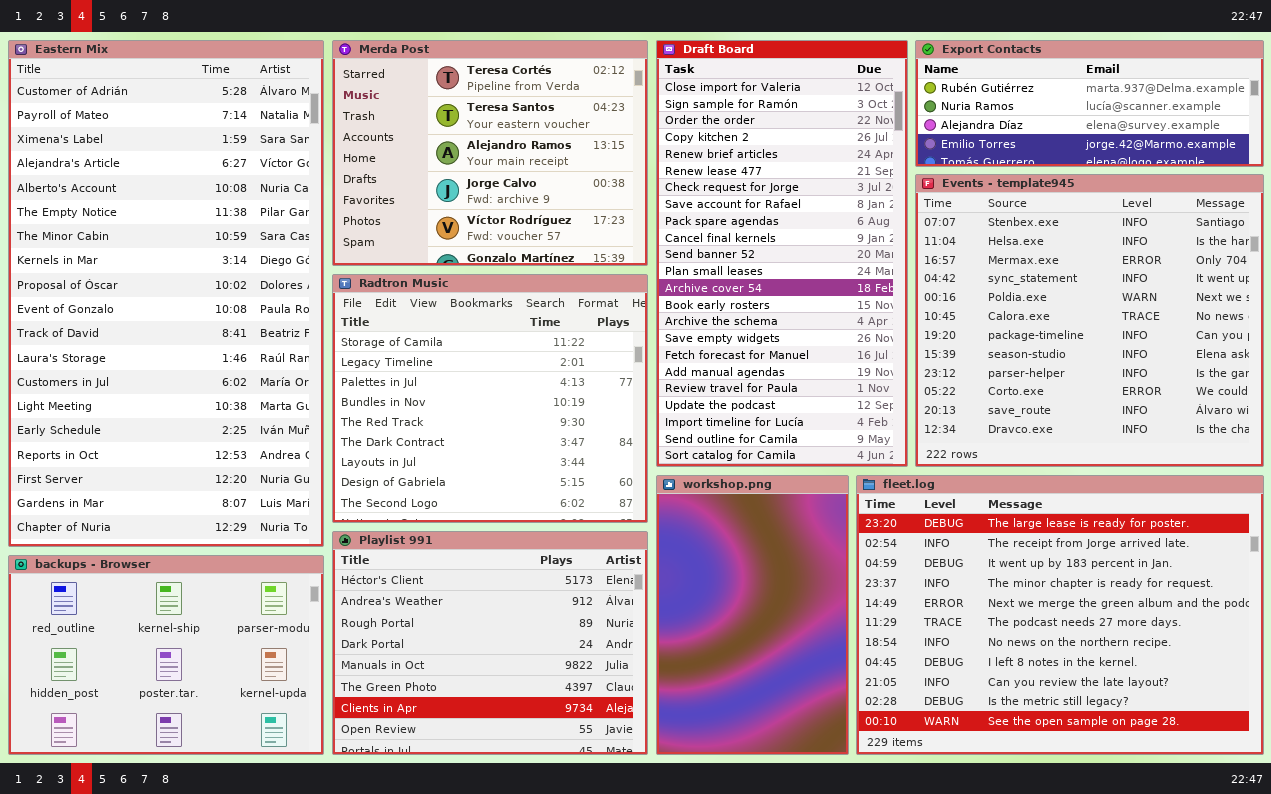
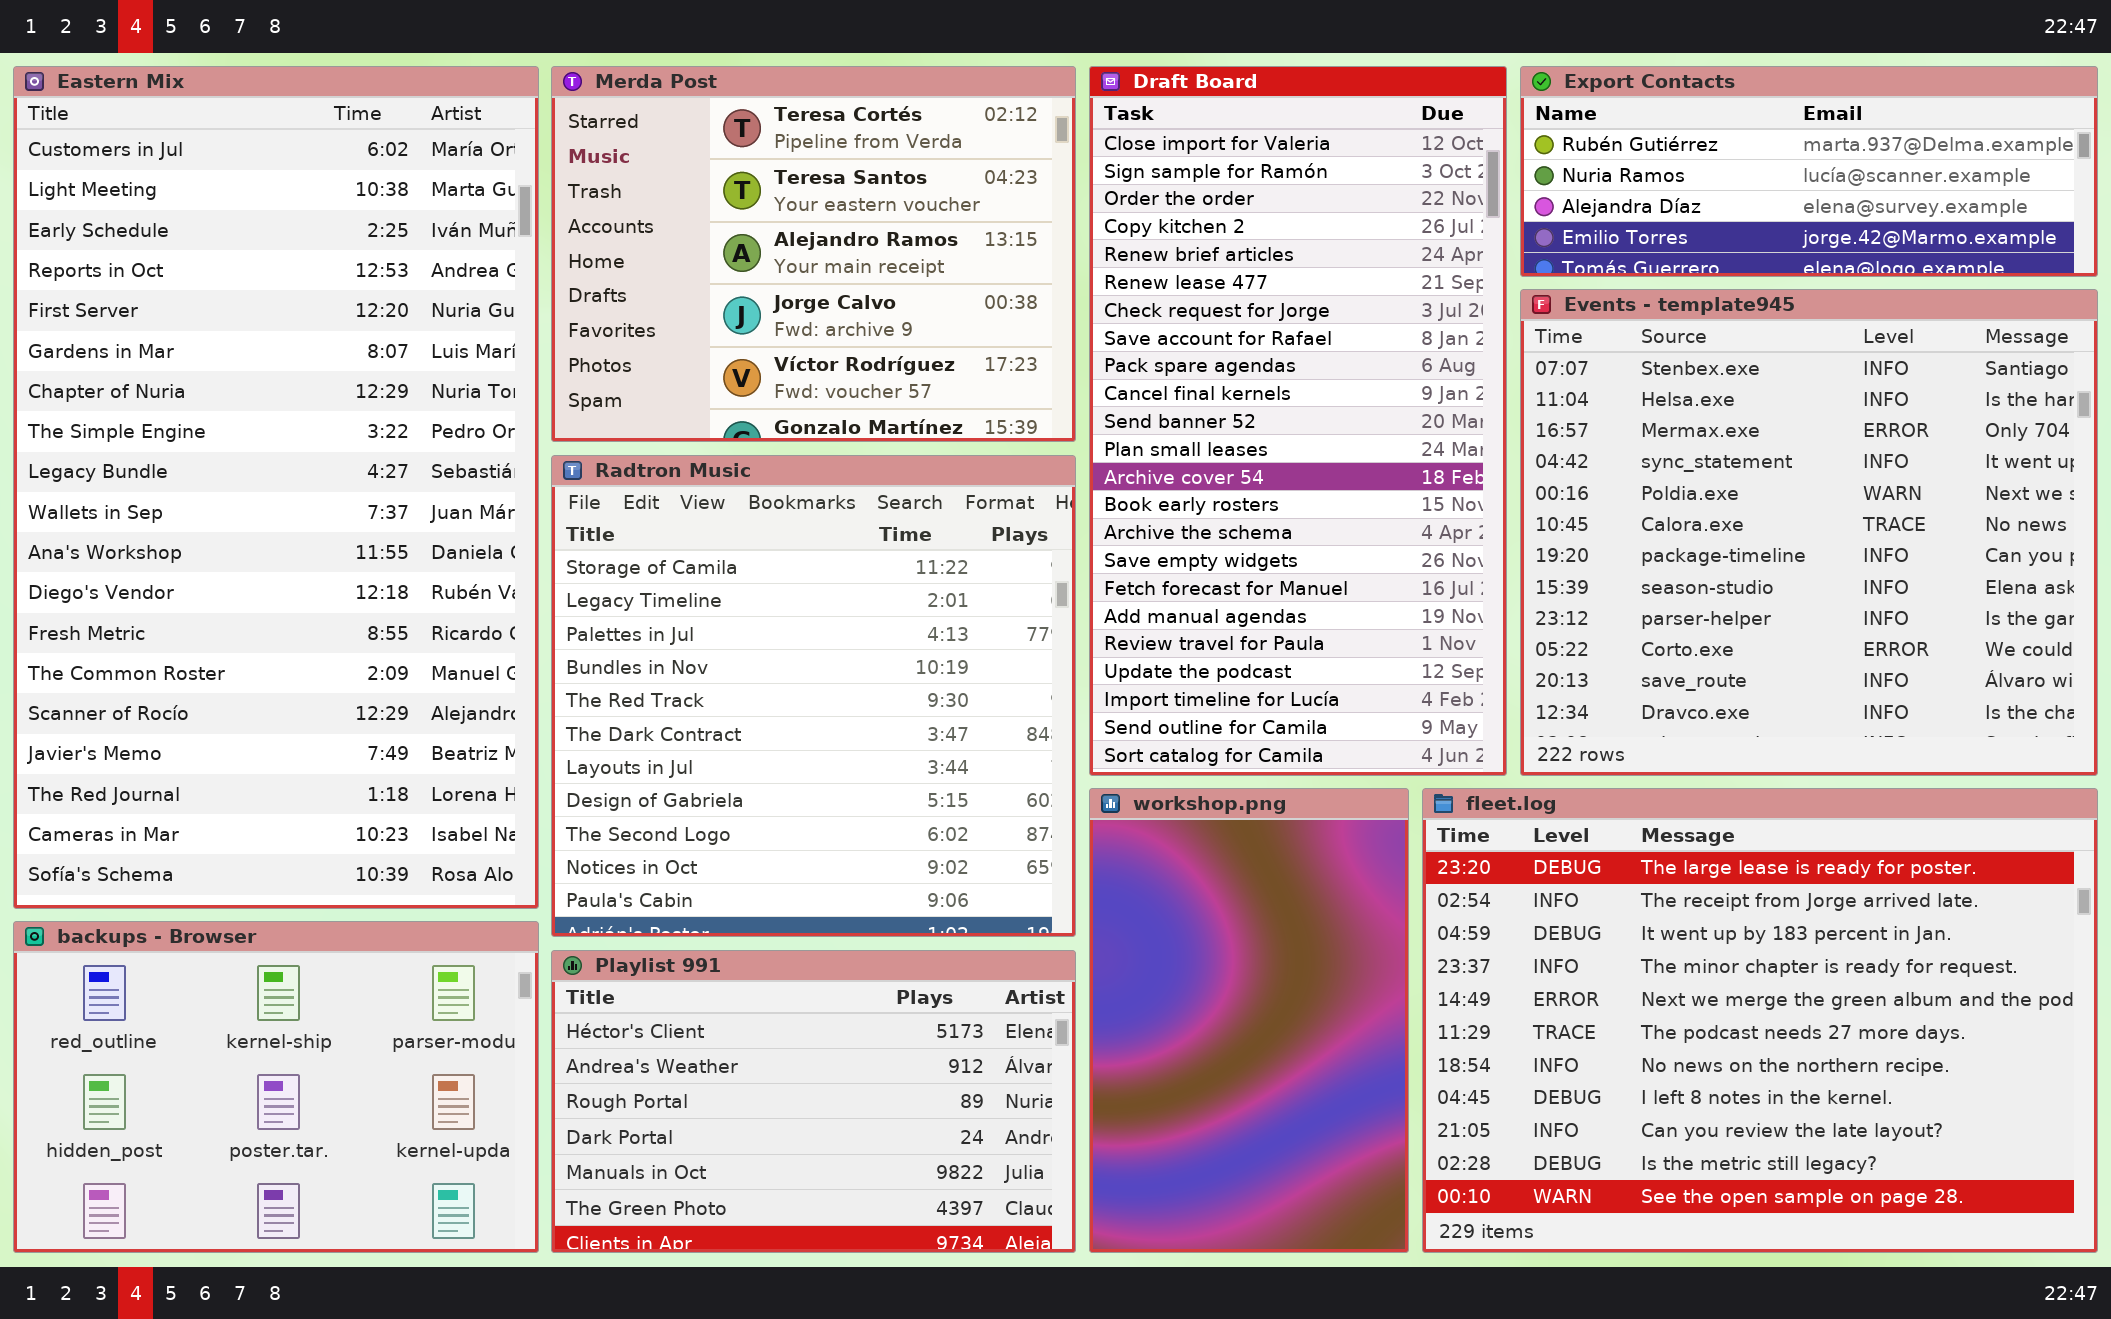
Eastern Mix: [8,40,324,547] -> [13,66,539,909], scrolled down 12 rows
Radtron Music: [332,274,648,523] -> [551,455,1076,937], resized
Playlist 991: [332,531,648,755] -> [551,950,1076,1253], resized

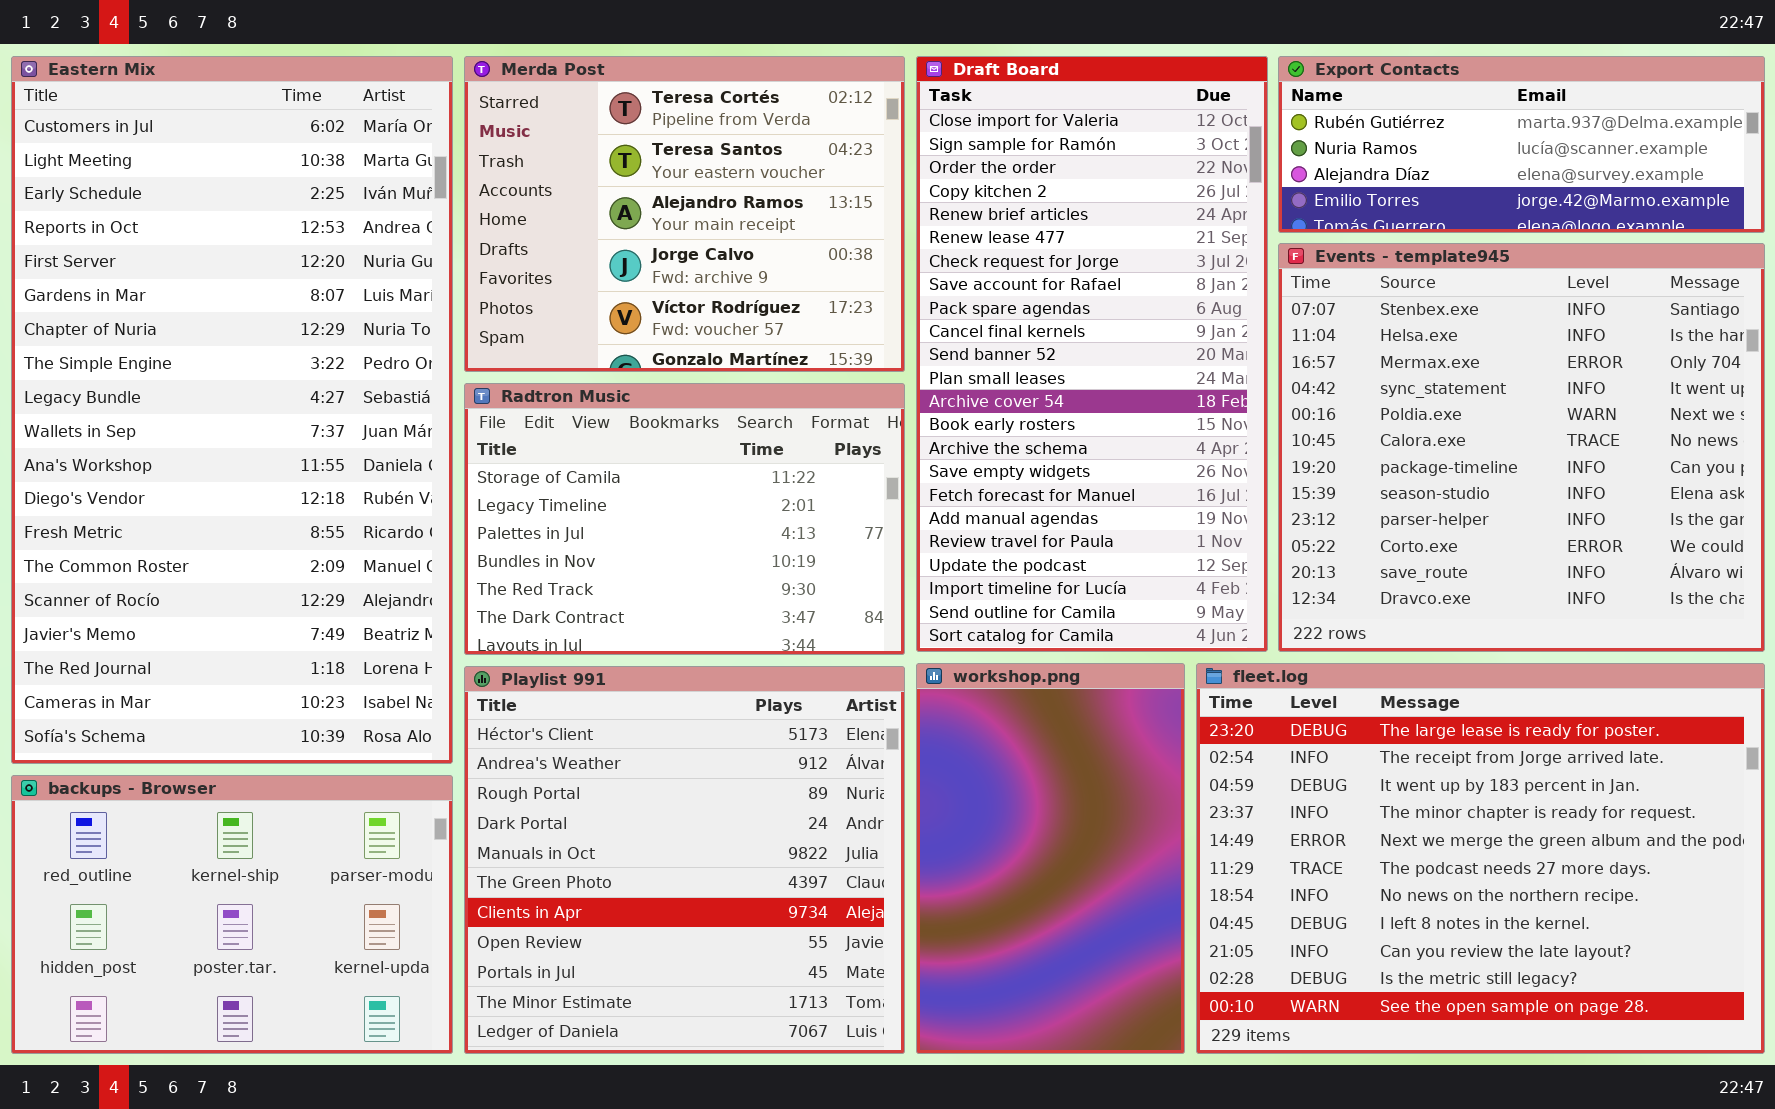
Radtron Music: [551,455,1076,937] -> [464,383,905,655], resized
Playlist 991: [551,950,1076,1253] -> [464,666,905,1054], resized

